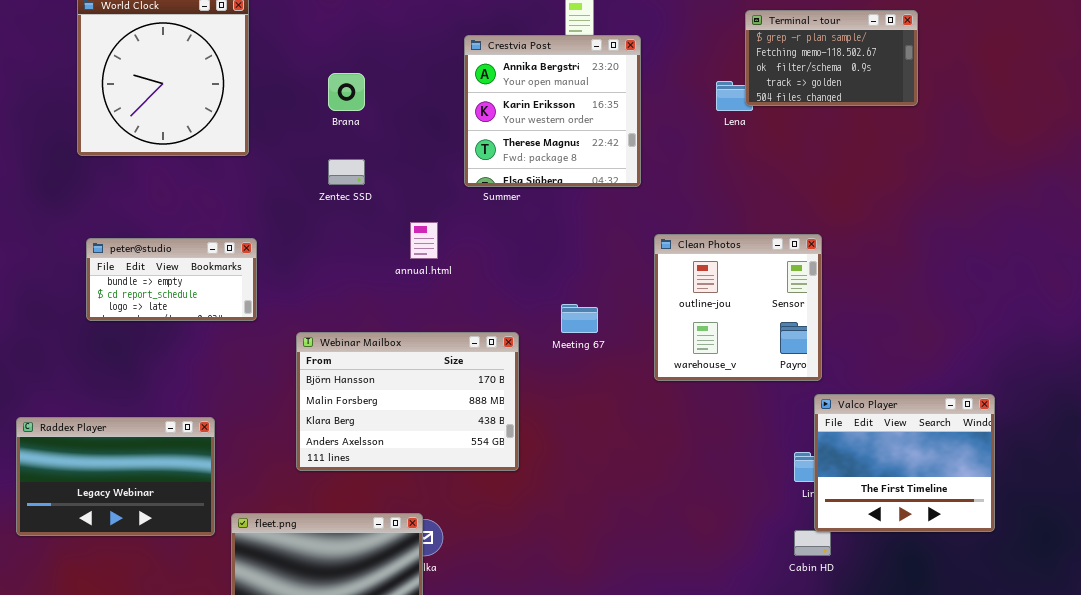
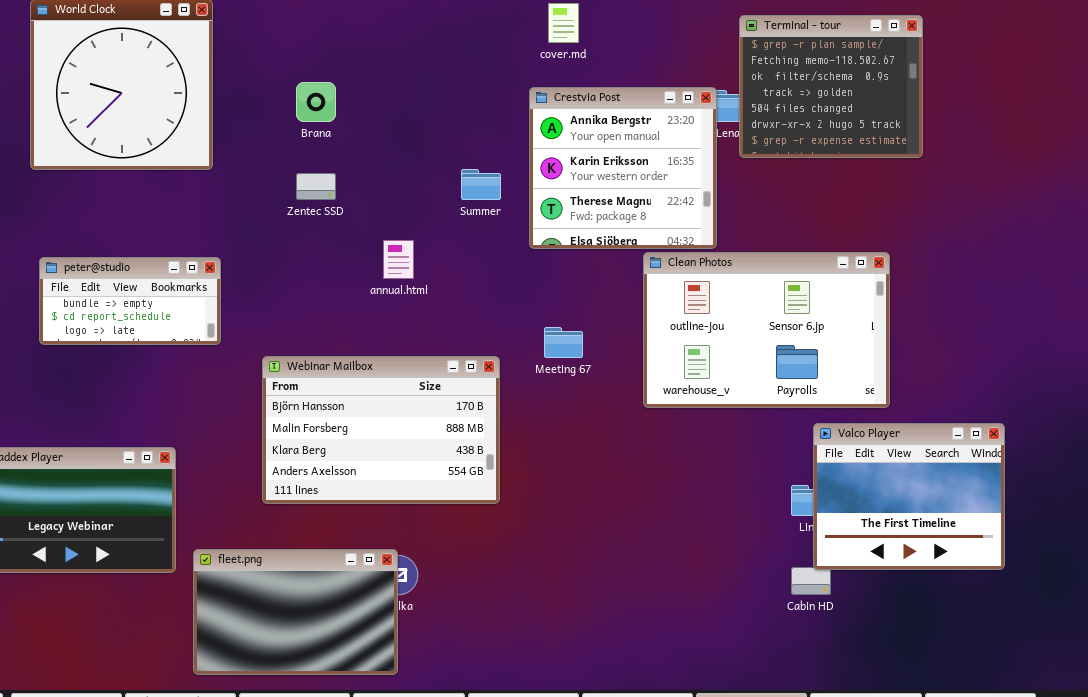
Terminal - tour: [745,10,918,106] -> [739,15,923,158], resized
Crestvia Post: [464,35,641,187] -> [529,87,717,249], moved
Clean Photos: [654,234,822,381] -> [643,252,890,408], resized

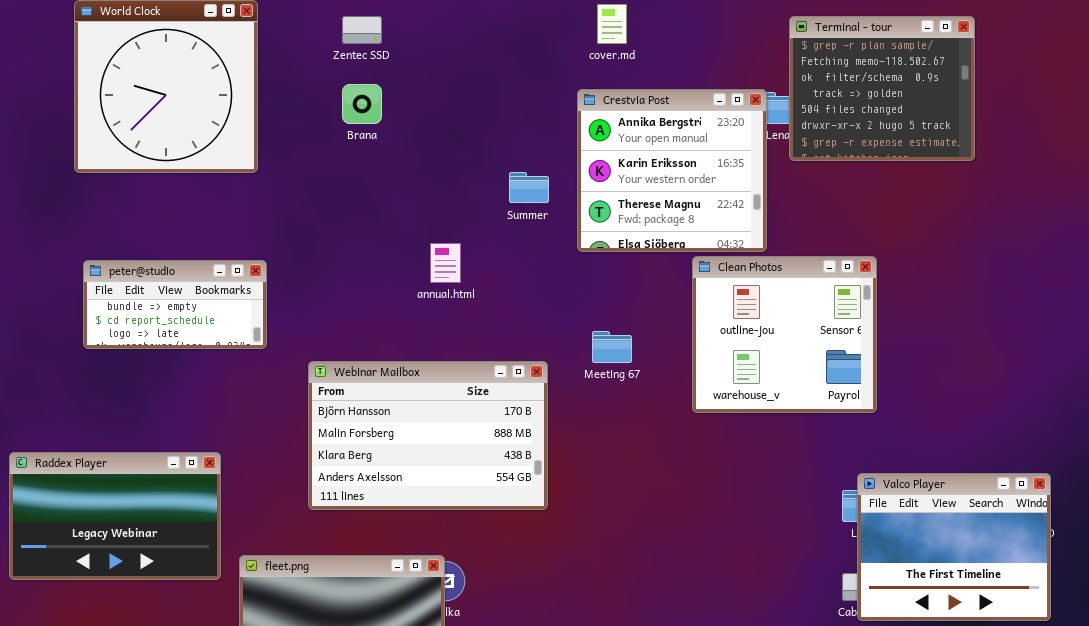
Zentec SSD: [296,173,336,200] -> [342,16,382,44], moved
Clean Photos: [643,252,890,408] -> [692,256,877,413], resized
Valco Player: [813,423,1005,570] -> [857,473,1051,621], moved

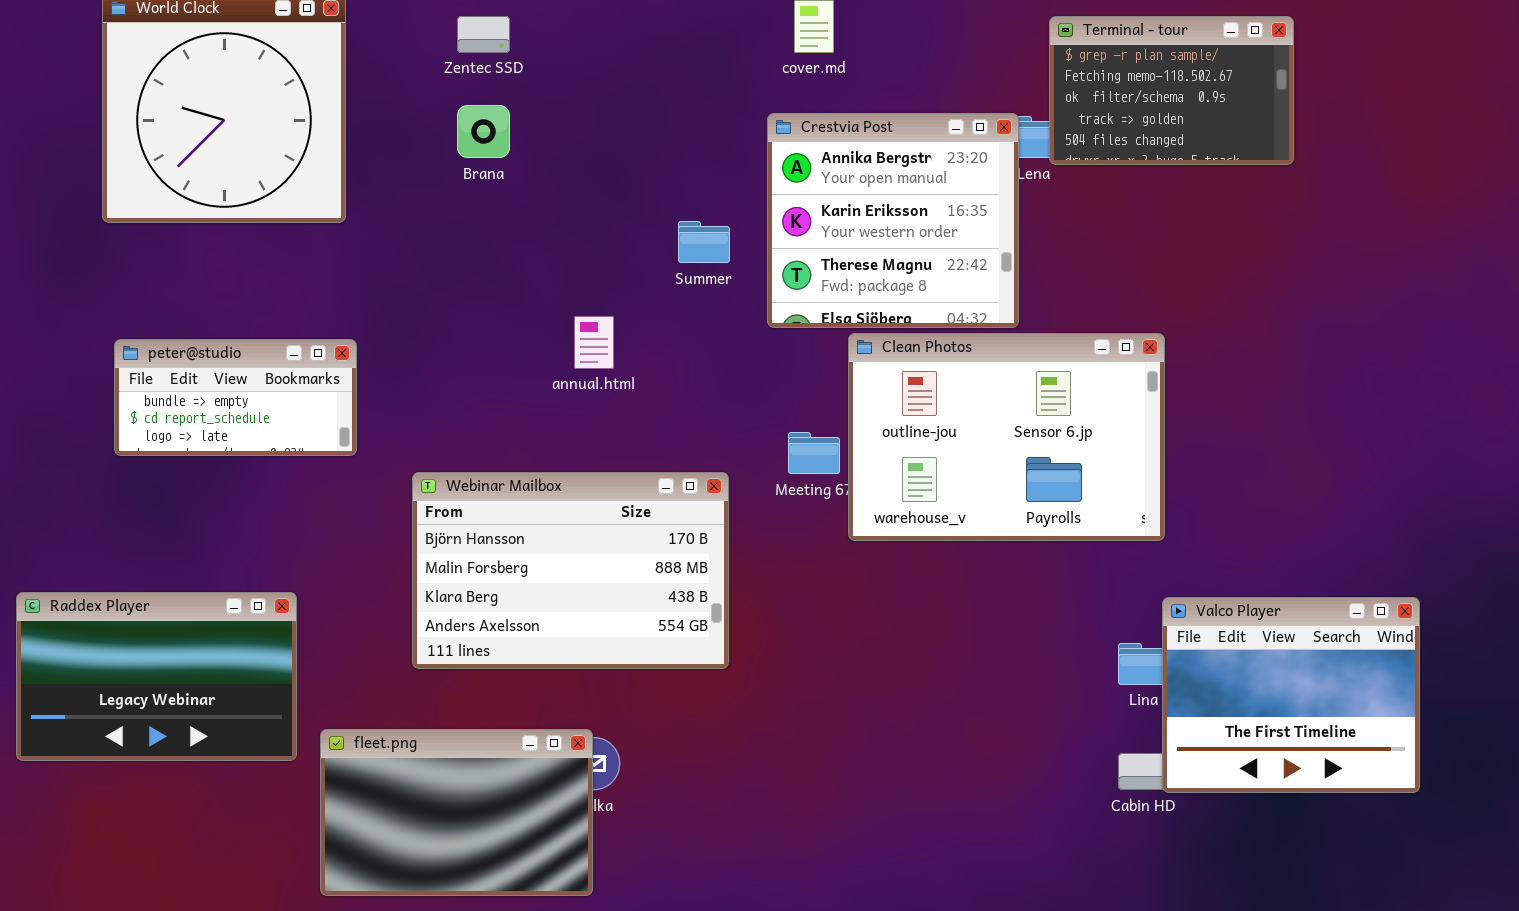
Terminal - tour: [789,16,975,161] -> [1049,16,1294,165], resized
Clean Photos: [692,256,877,413] -> [848,333,1165,541], resized
Valco Player: [857,473,1051,621] -> [1162,597,1420,793], moved

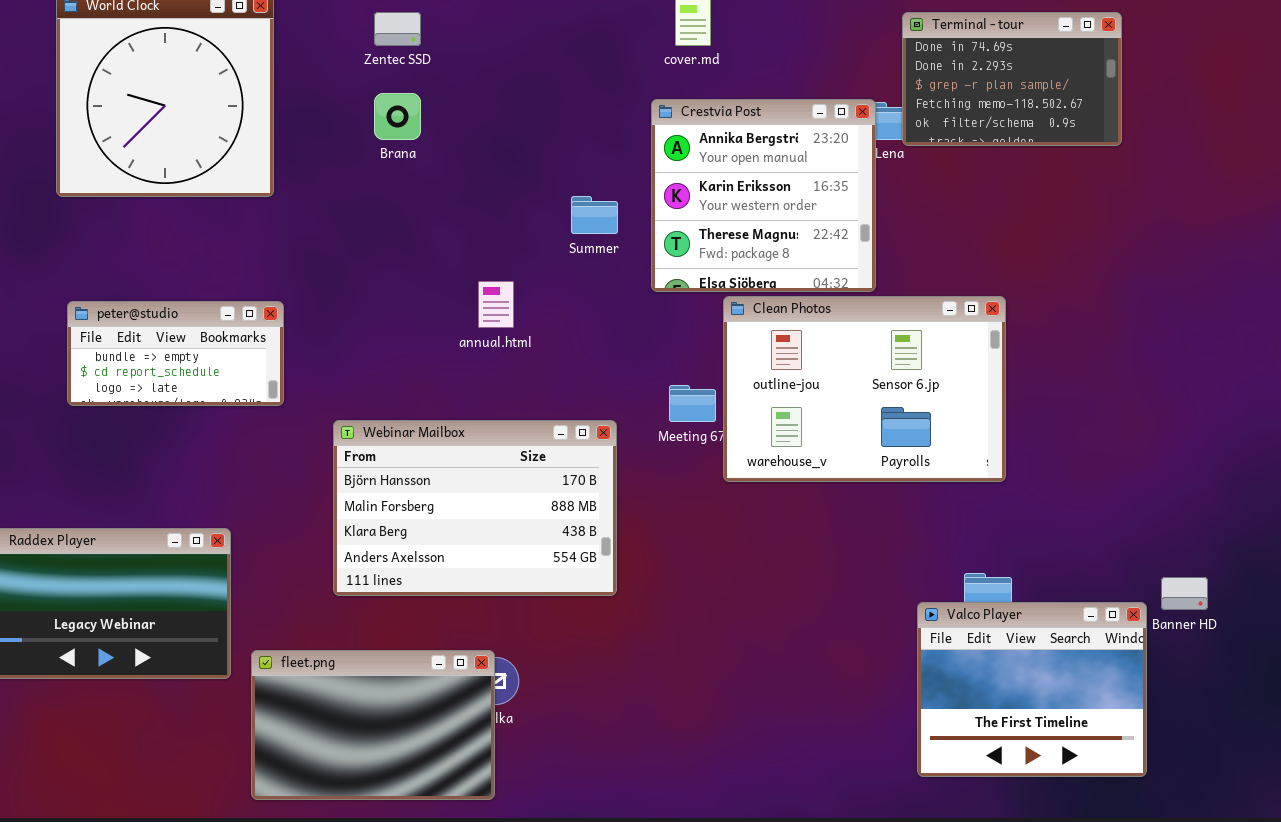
Terminal - tour: [1049,16,1294,165] -> [902,12,1122,146], scrolled up 2 rows
Valco Player: [1162,597,1420,793] -> [917,602,1147,777], moved

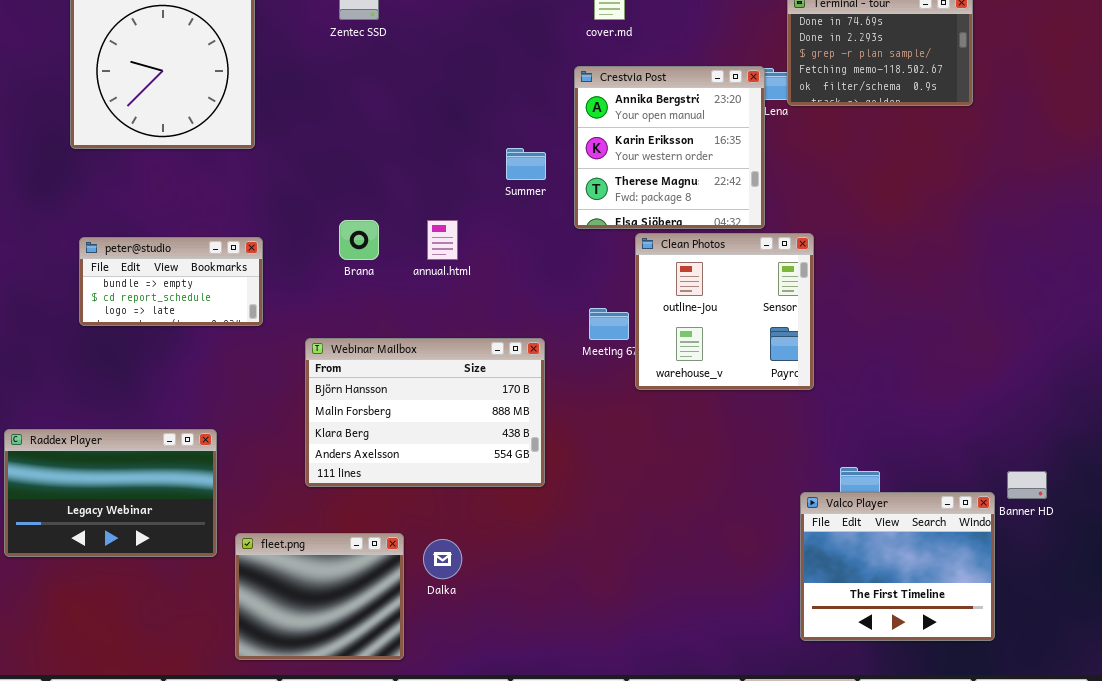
Brana: [374,93,421,140] -> [339,220,379,260], moved
Clean Photos: [723,296,1006,482] -> [635,233,814,390], resized
fleet.png: [251,650,495,800] -> [235,533,404,660], resized

